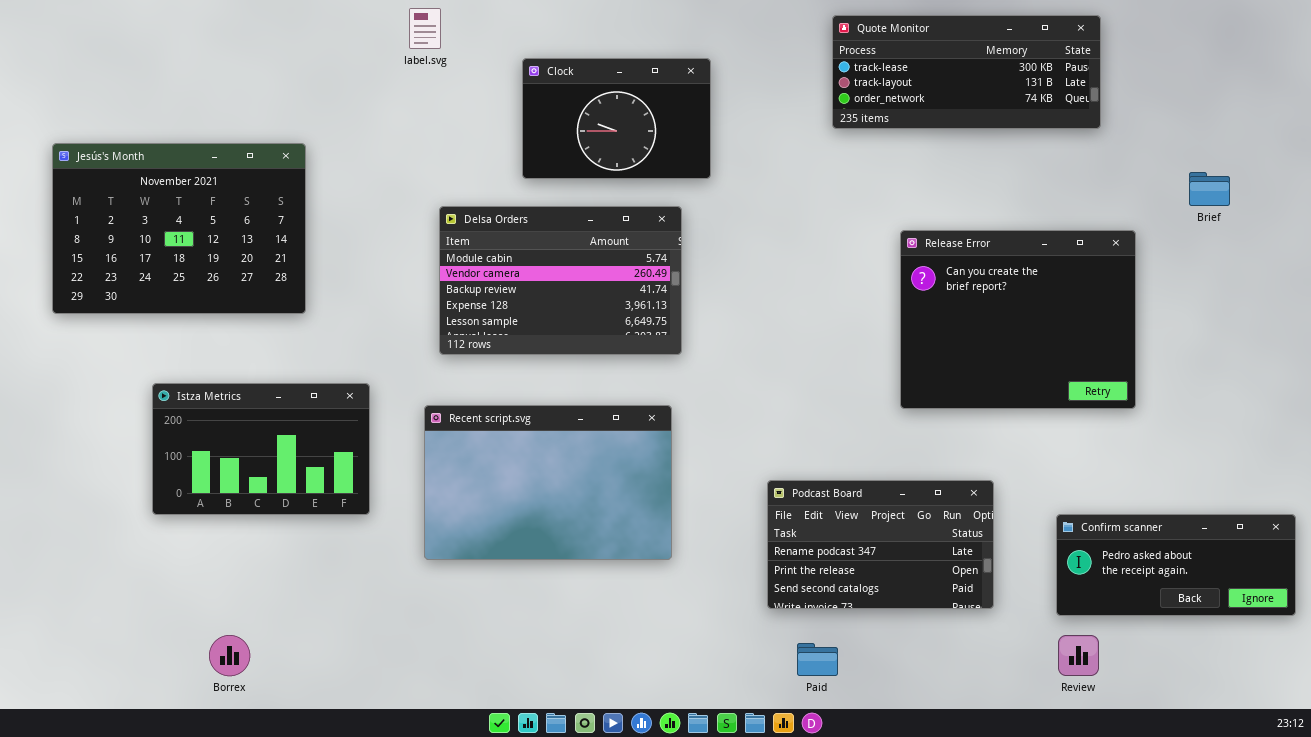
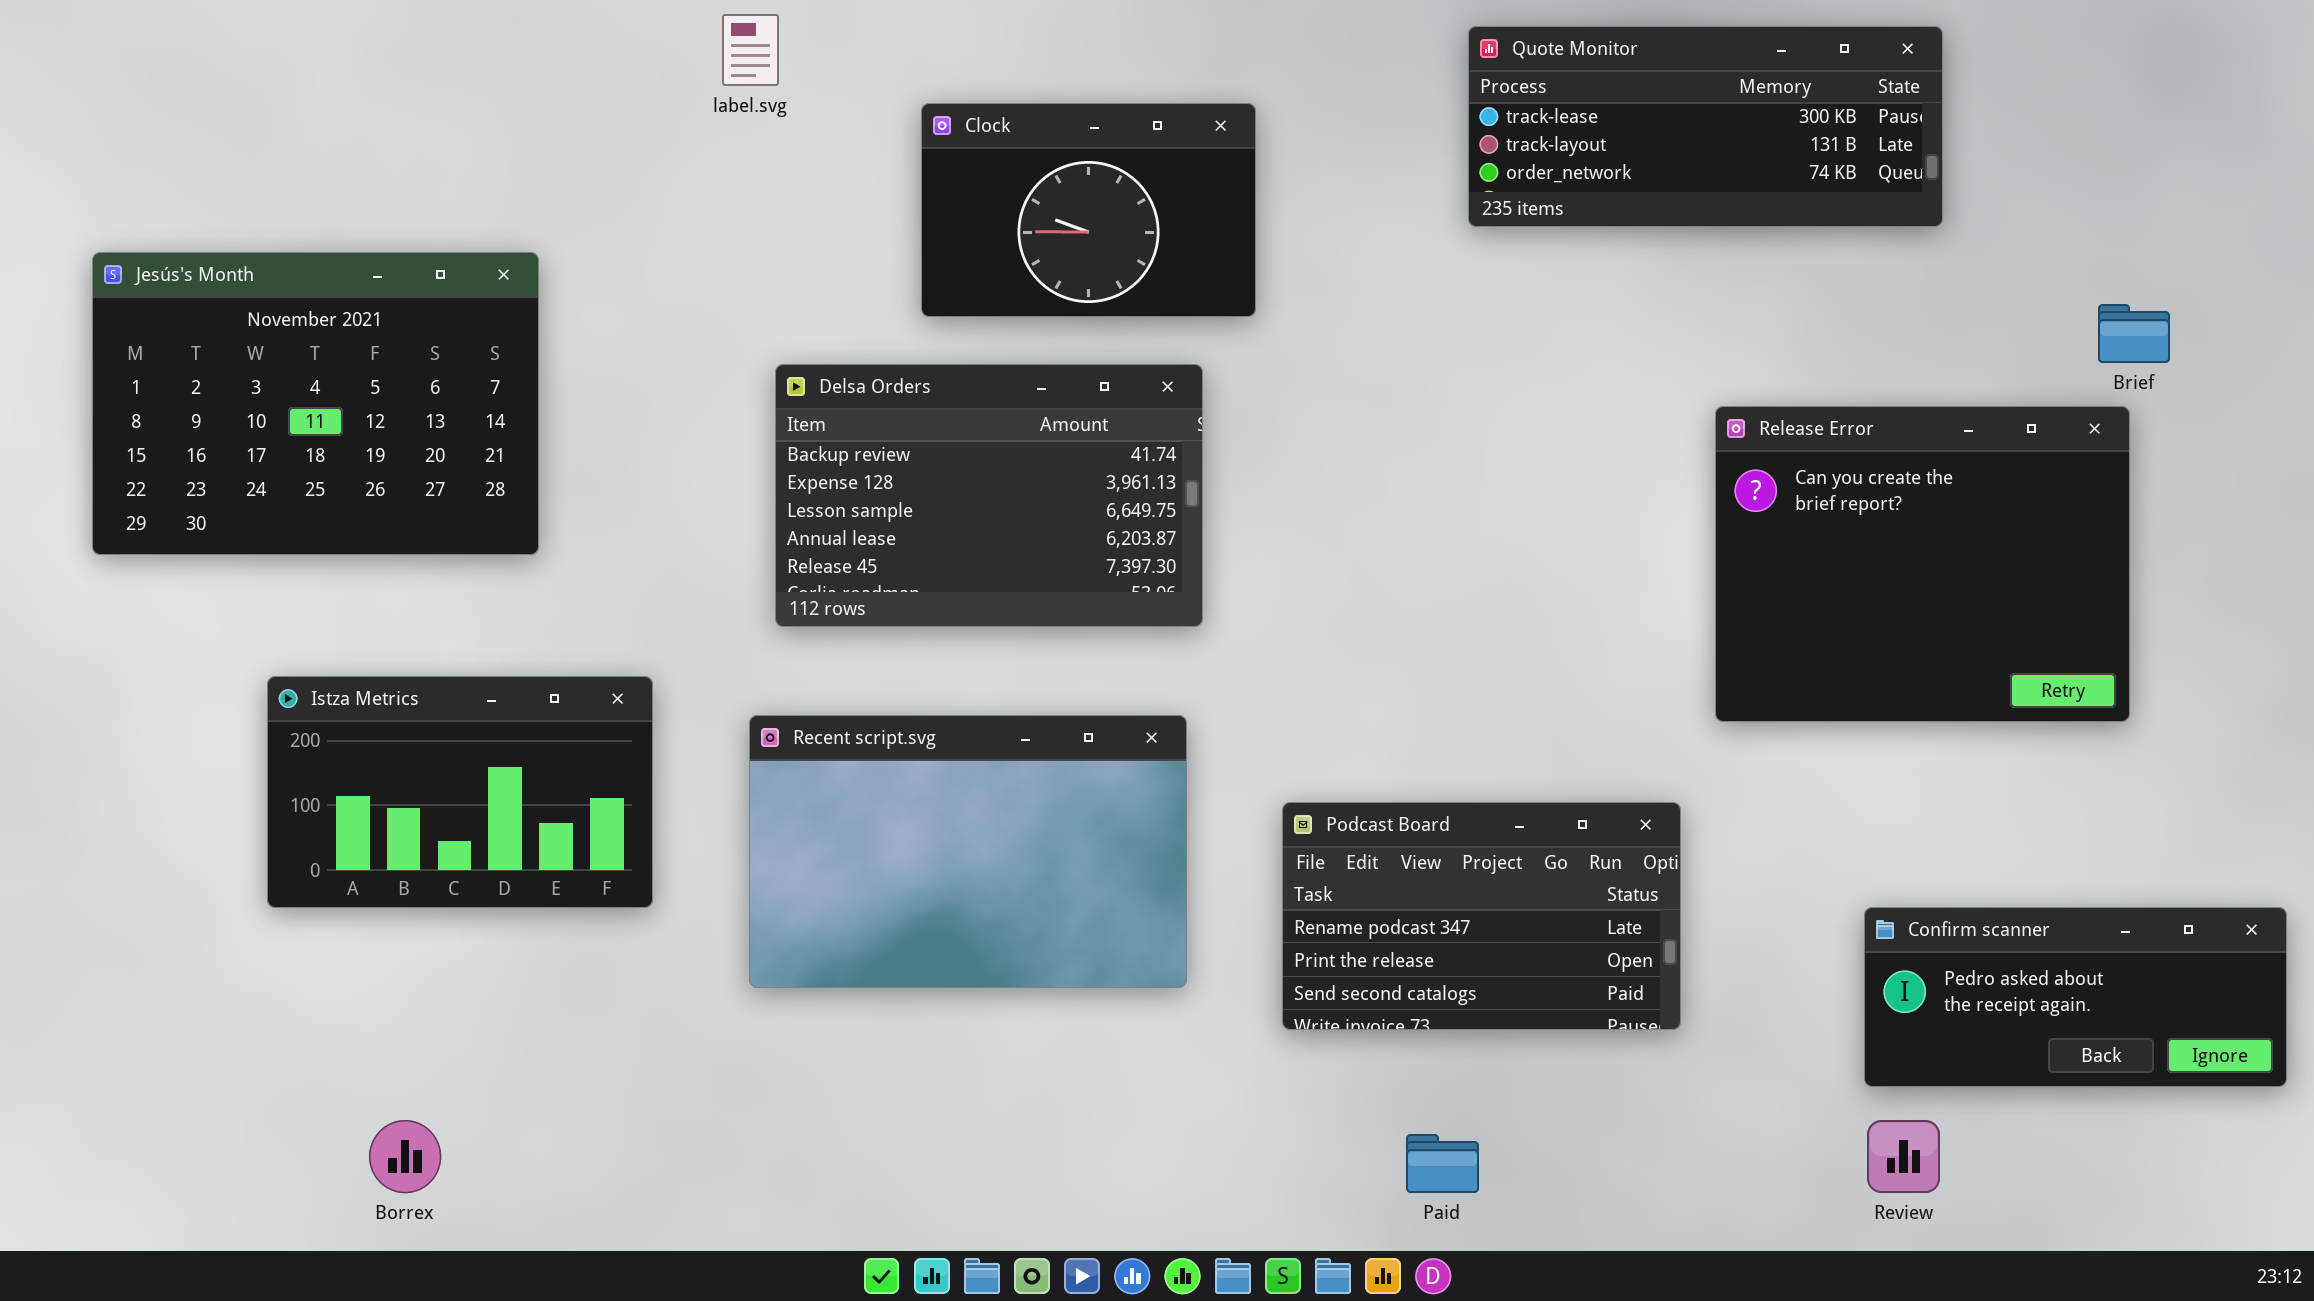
Delsa Orders: [439,206,682,355] -> [775,364,1203,627], scrolled down 2 rows
Release Error: [900,230,1136,409] -> [1715,406,2130,722], moved
Podcast Board: [767,480,994,609] -> [1282,802,1681,1030], moved

